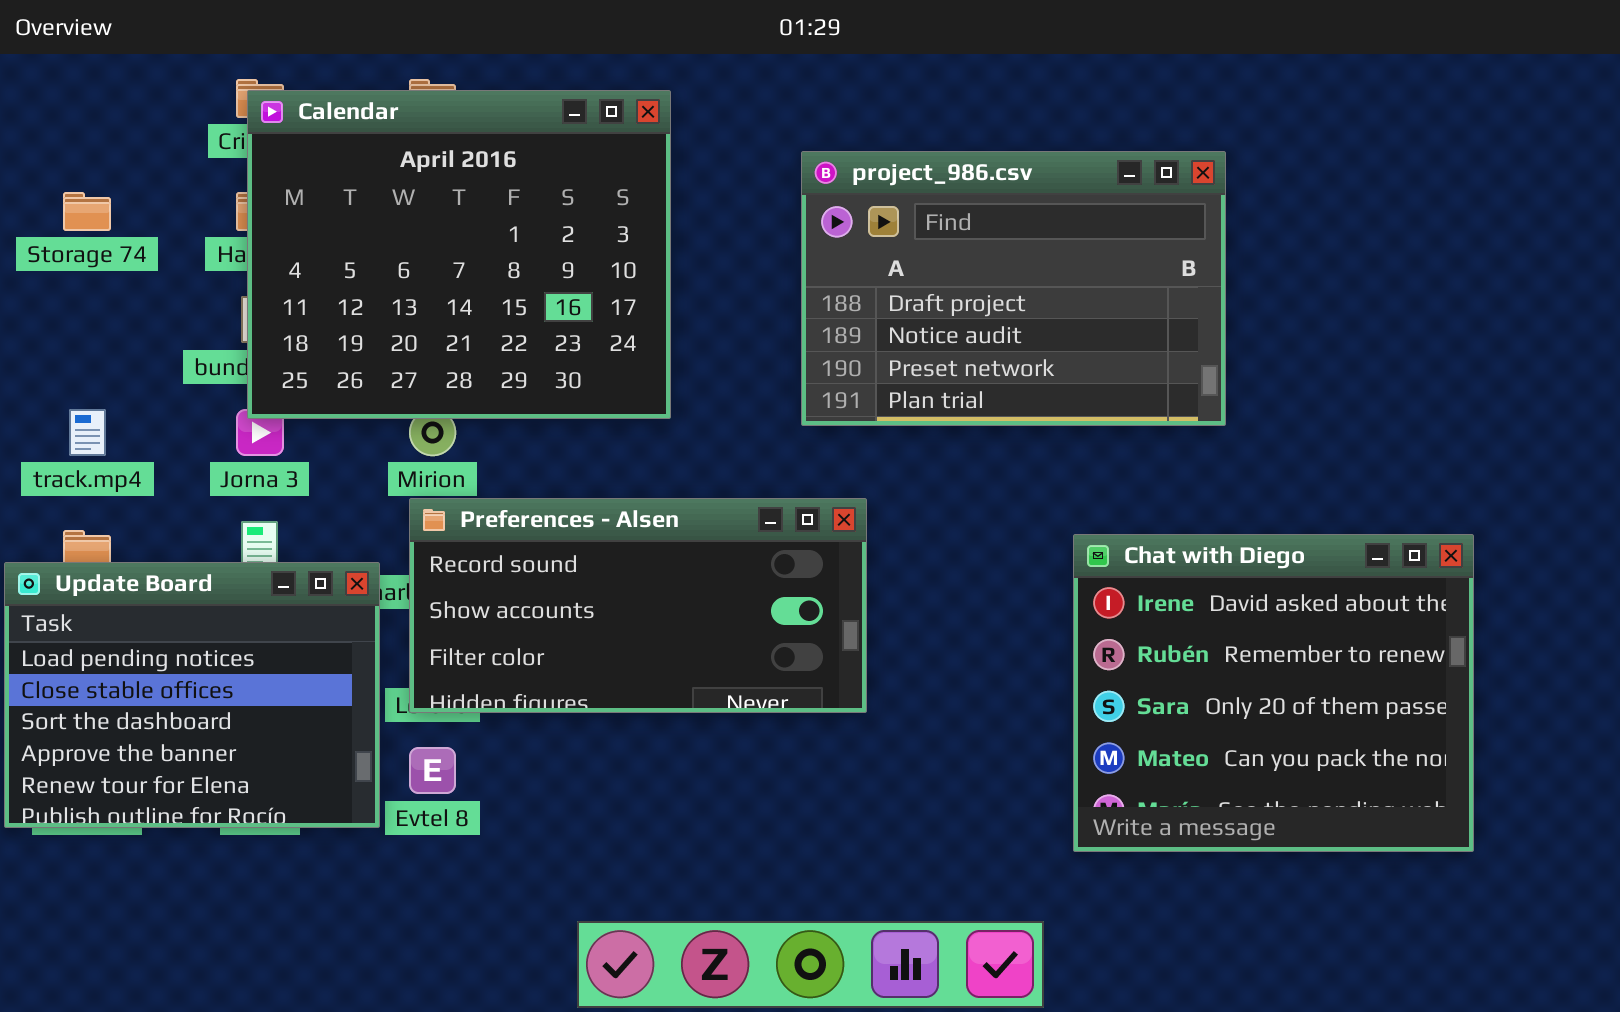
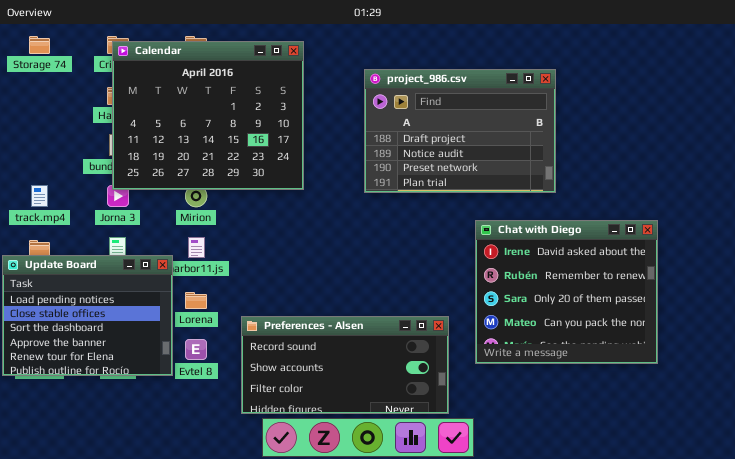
Storage 74: [63,192,111,231] -> [29,36,50,54], moved
Preferences - Alsen: [409,498,867,713] -> [241,316,449,414], moved
Chat with Diego: [1073,534,1474,852] -> [475,220,658,364], moved

